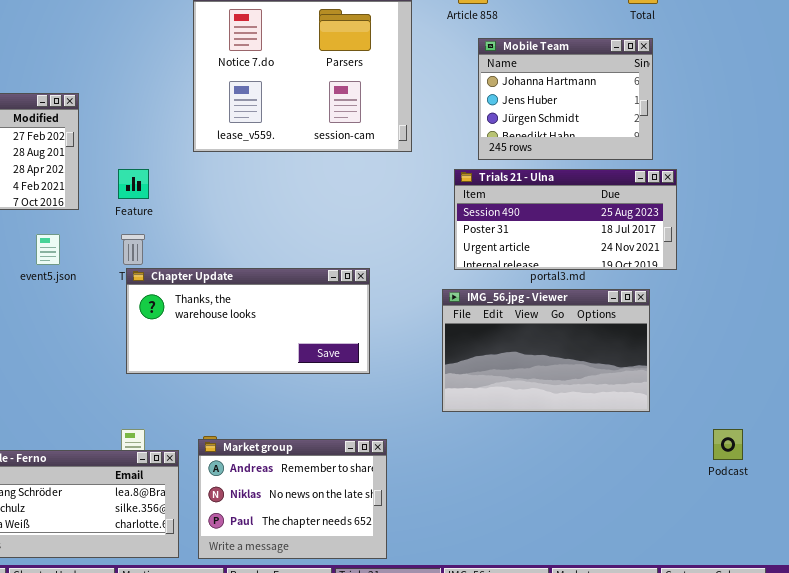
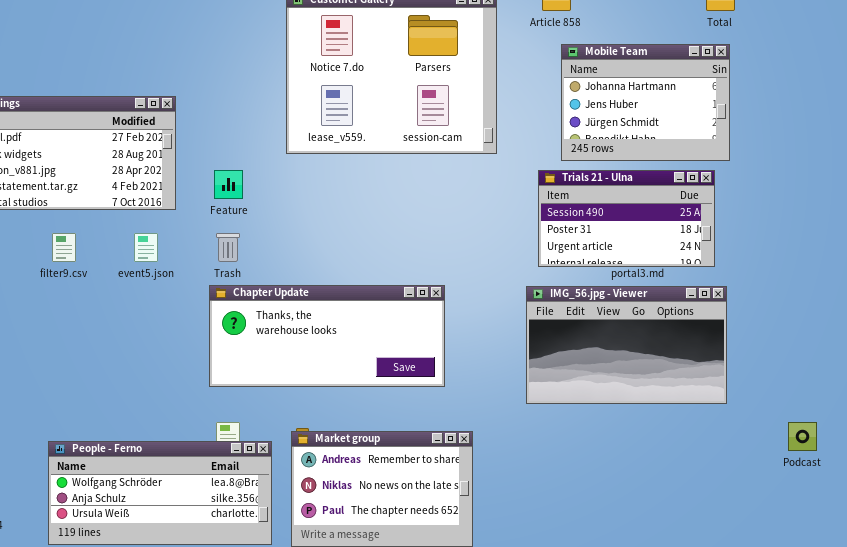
Trials 21 - Ulna: [454,169,677,270] -> [538,170,715,267], resized
Chapter Update: [126,268,370,374] -> [209,285,445,387], moved

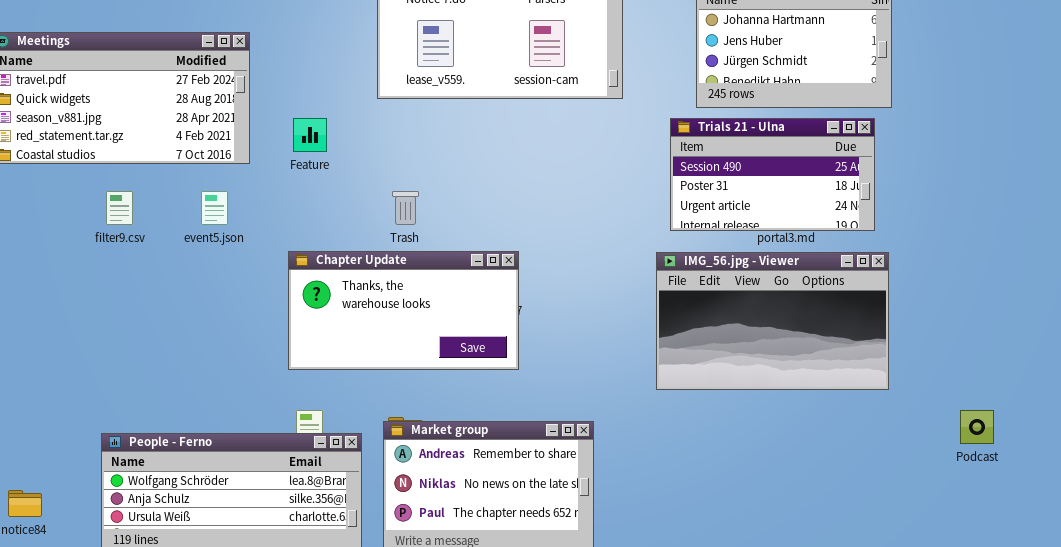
Trash: [216,233,240,262] -> [392,191,419,225], moved
Chapter Update: [209,285,445,387] -> [288,251,519,370], resized

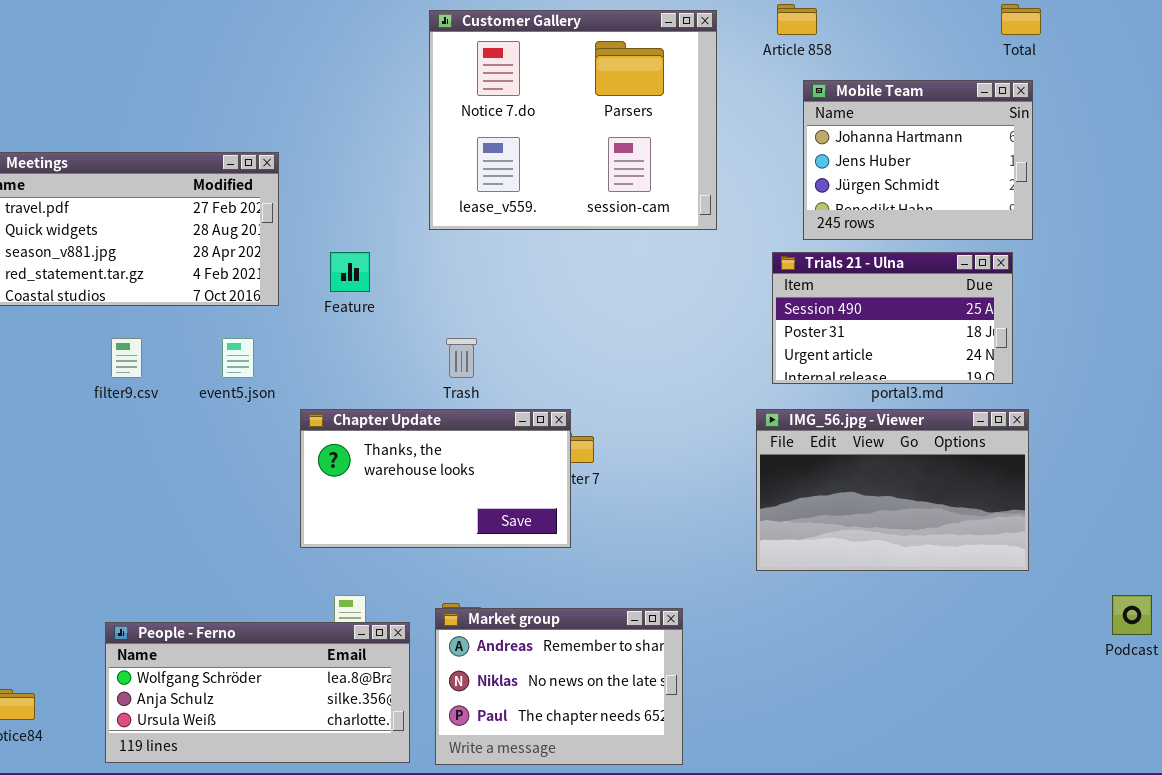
Chapter Update: [288,251,519,370] -> [300,409,571,548], moved

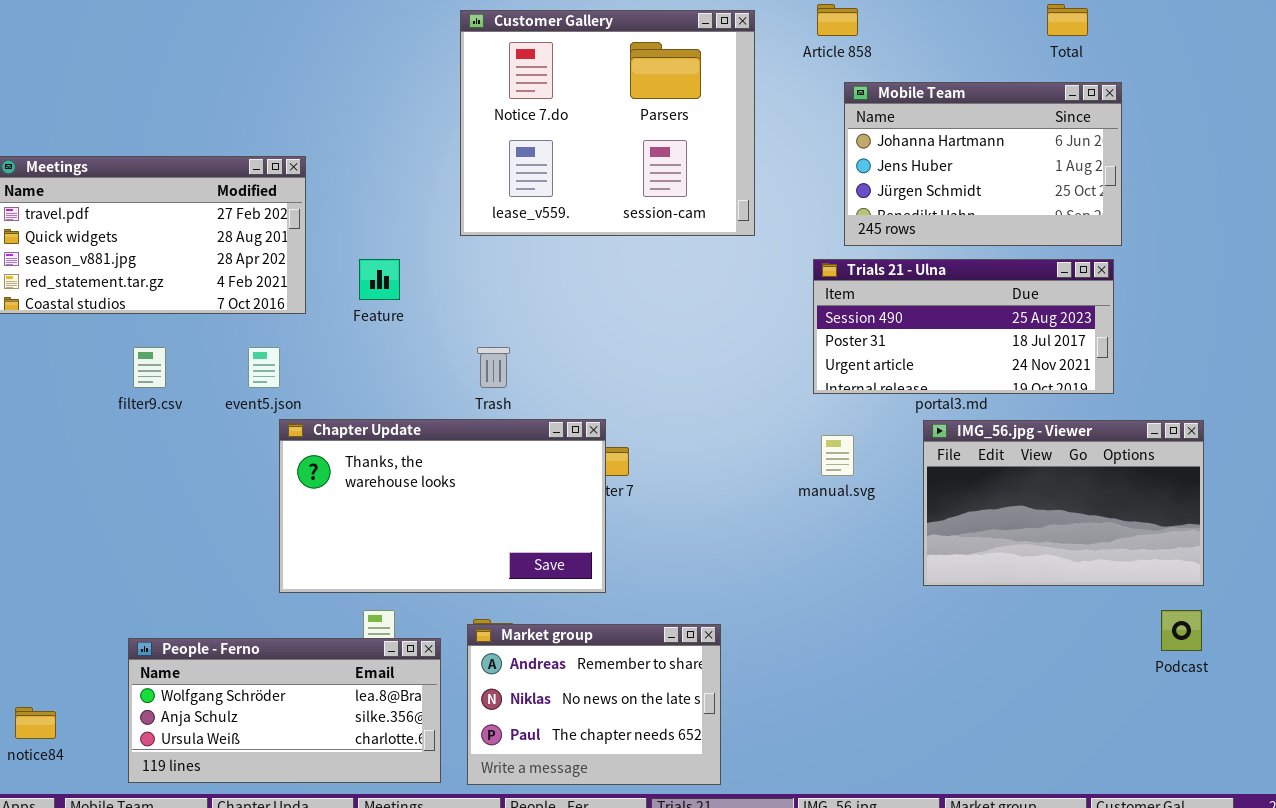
Mobile Team: [803,80,1033,240] -> [844,82,1122,246], resized
Trials 21 - Ulna: [772,252,1013,384] -> [813,259,1114,394], resized
Chapter Update: [300,409,571,548] -> [279,419,606,593], resized
IMG_56.jpg - Viewer: [756,409,1029,571] -> [923,420,1204,586], moved

